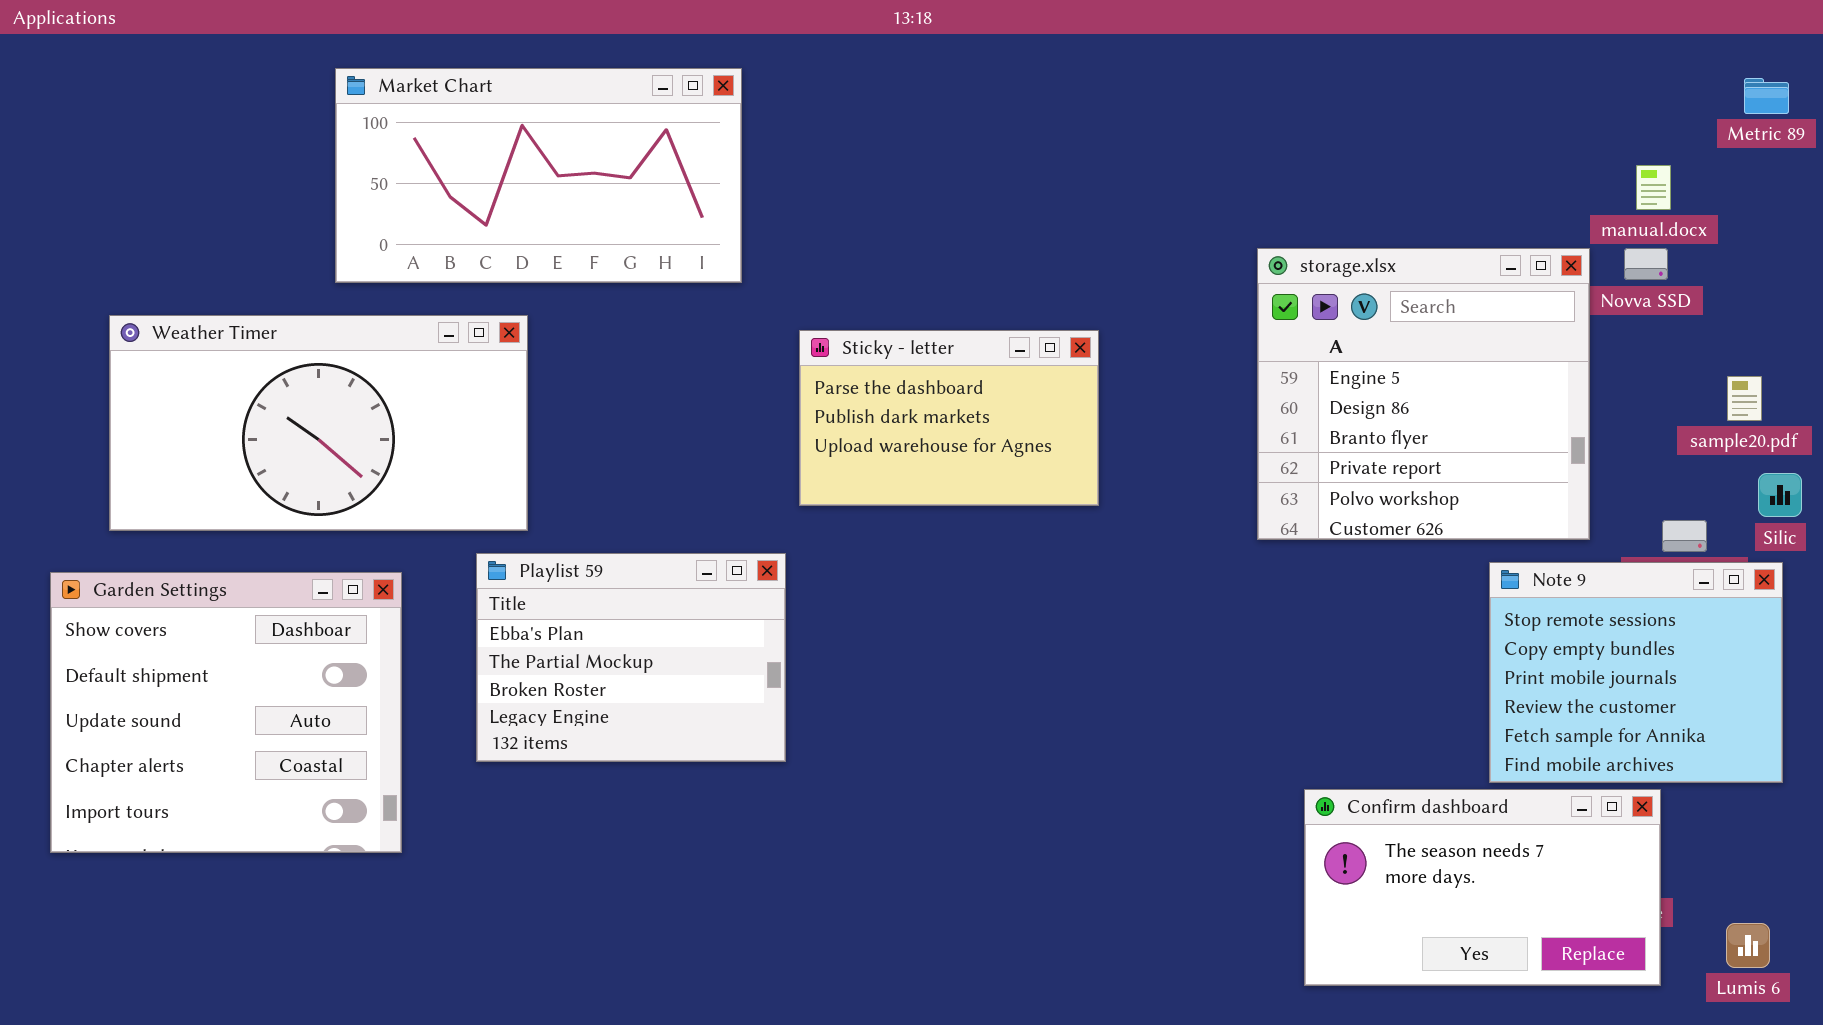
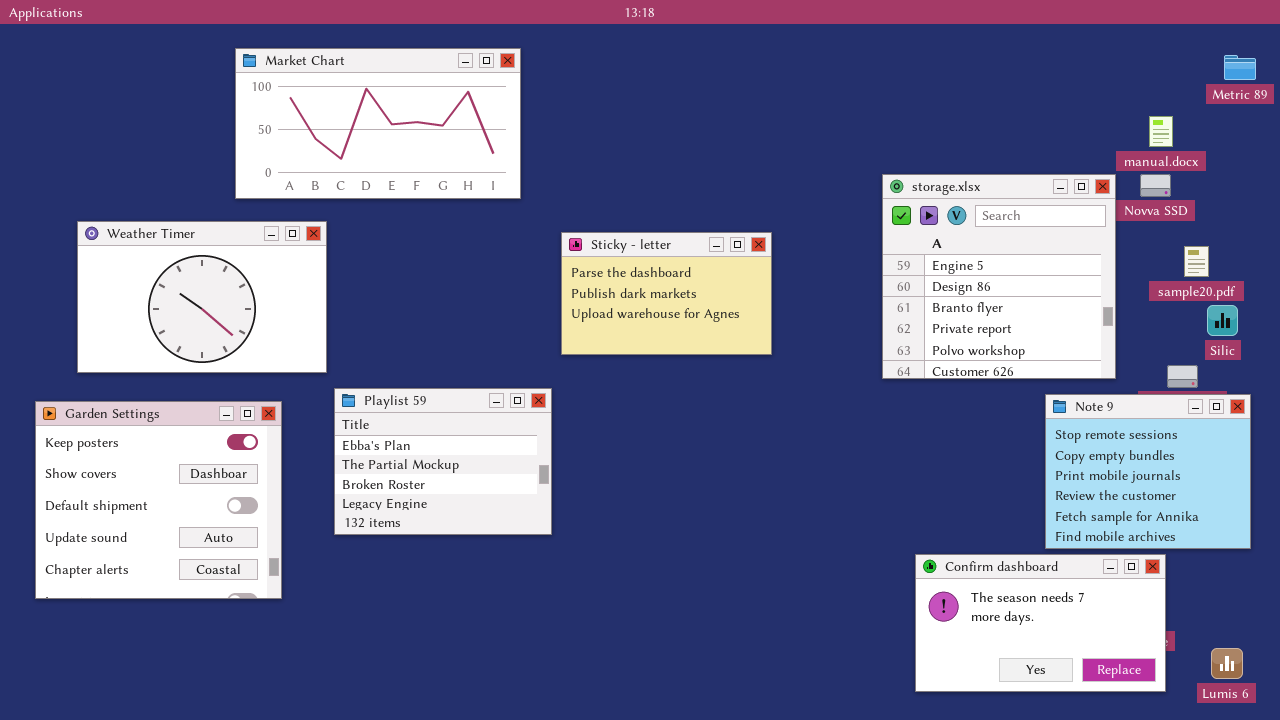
Weather Timer: [109,315,528,531] -> [77,221,327,373], resized
sample20.pdf: [1727,376,1762,421] -> [1184,246,1209,277], moved
Silic: [1758,473,1802,517] -> [1207,305,1238,336], moved
Garden Settings: [50,572,402,853] -> [35,401,282,599], scrolled up 1 row

